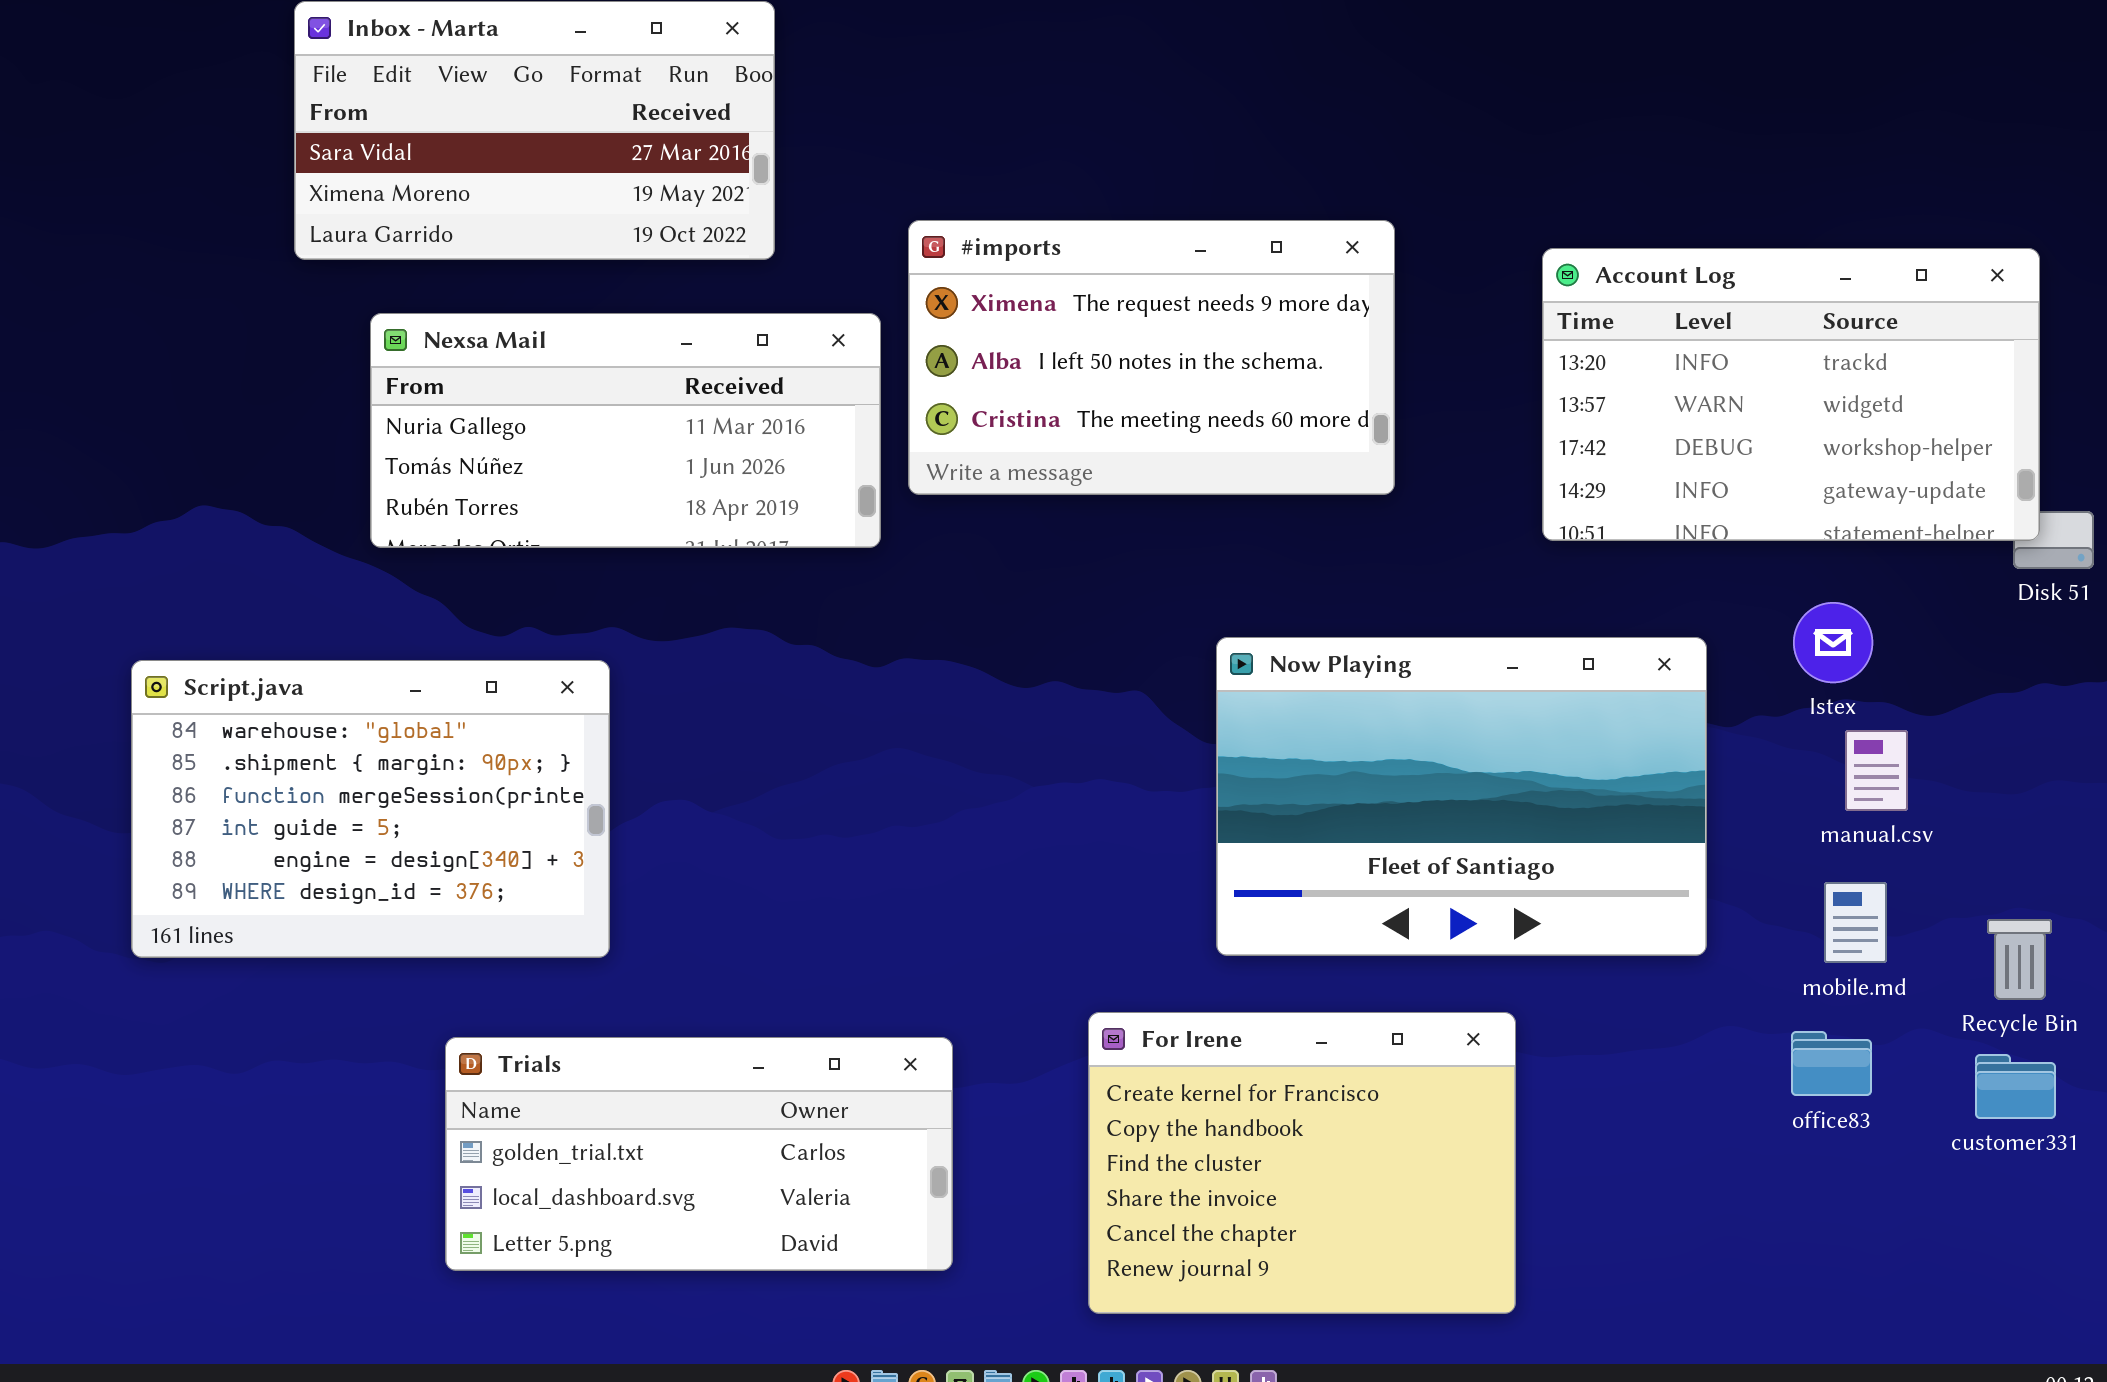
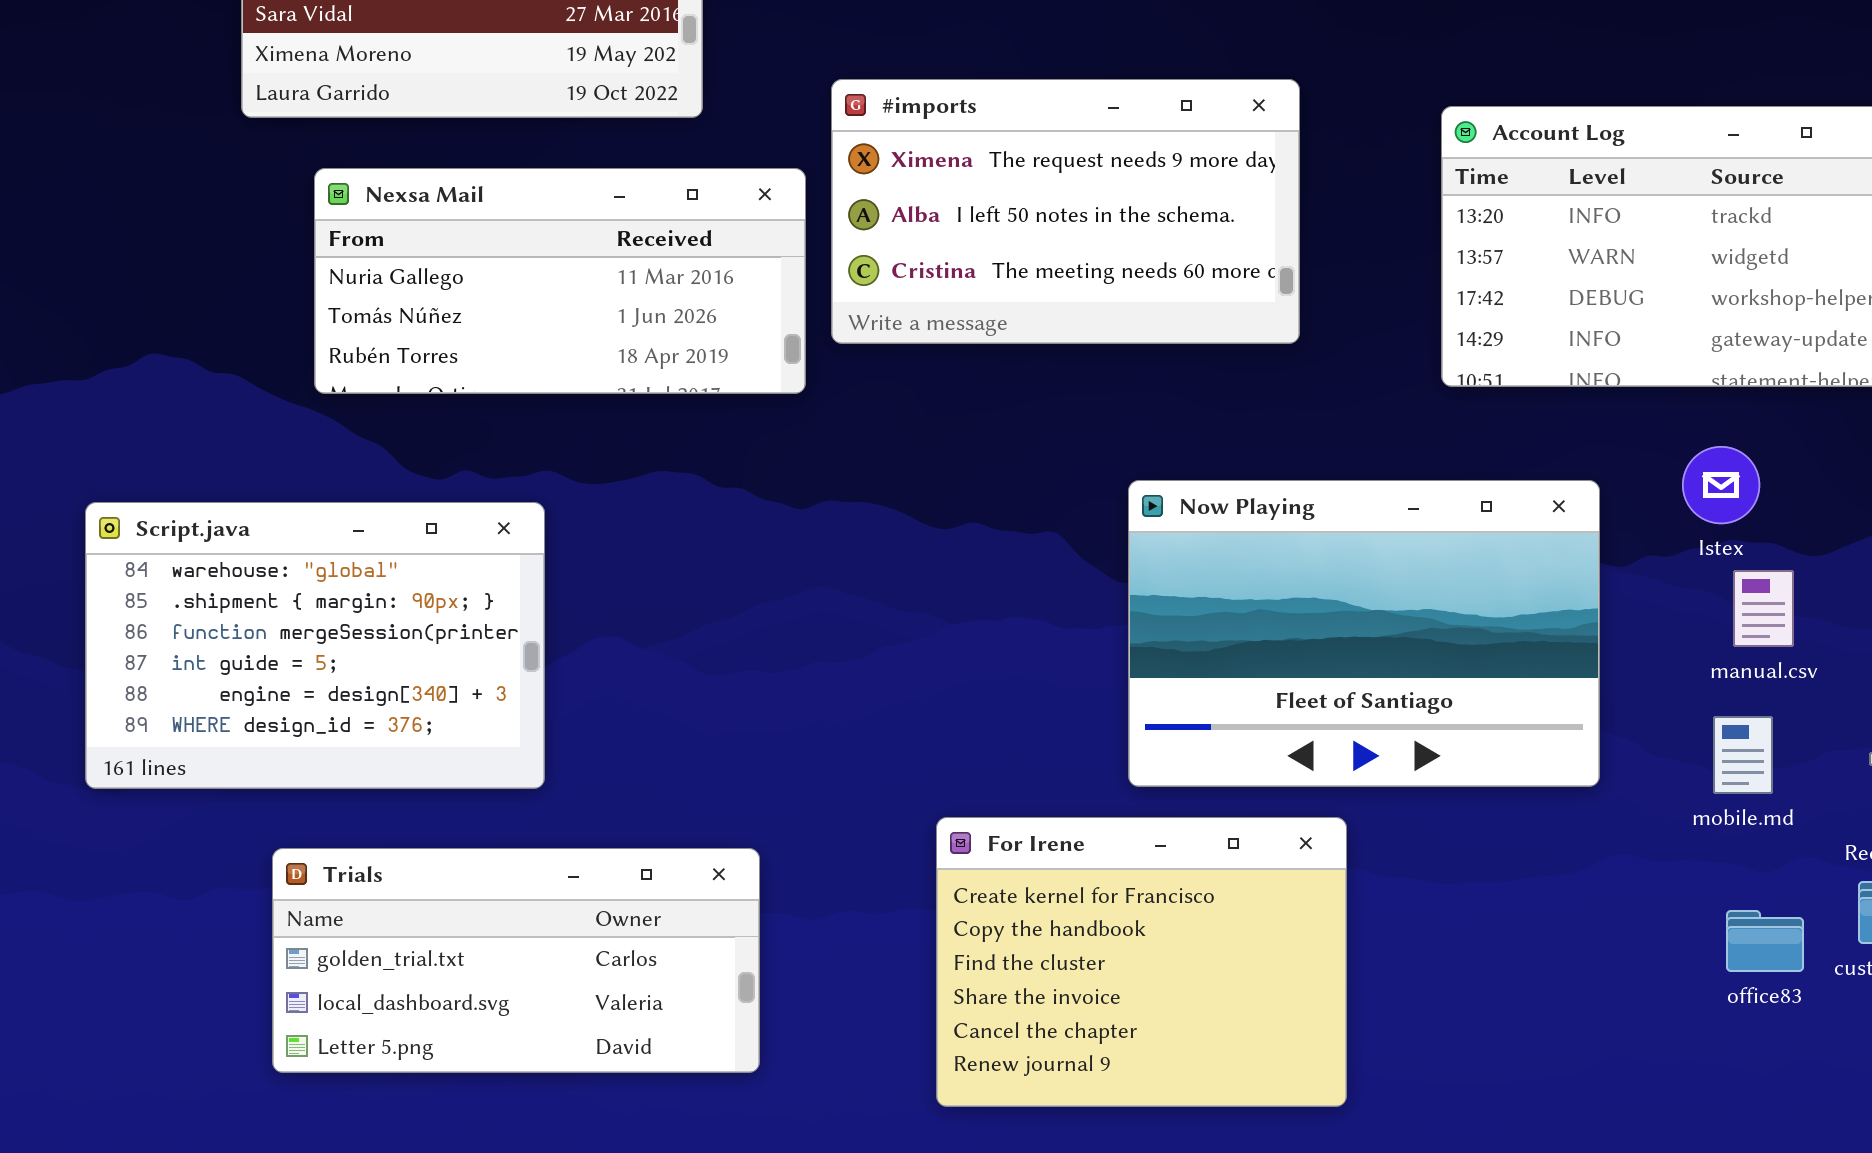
For Irene: [1088,1012,1516,1314] -> [936,817,1347,1107], moved
office83: [1791,1031,1872,1096] -> [1726,910,1804,972], moved
Trials: [445,1037,953,1271] -> [272,848,760,1073], moved

